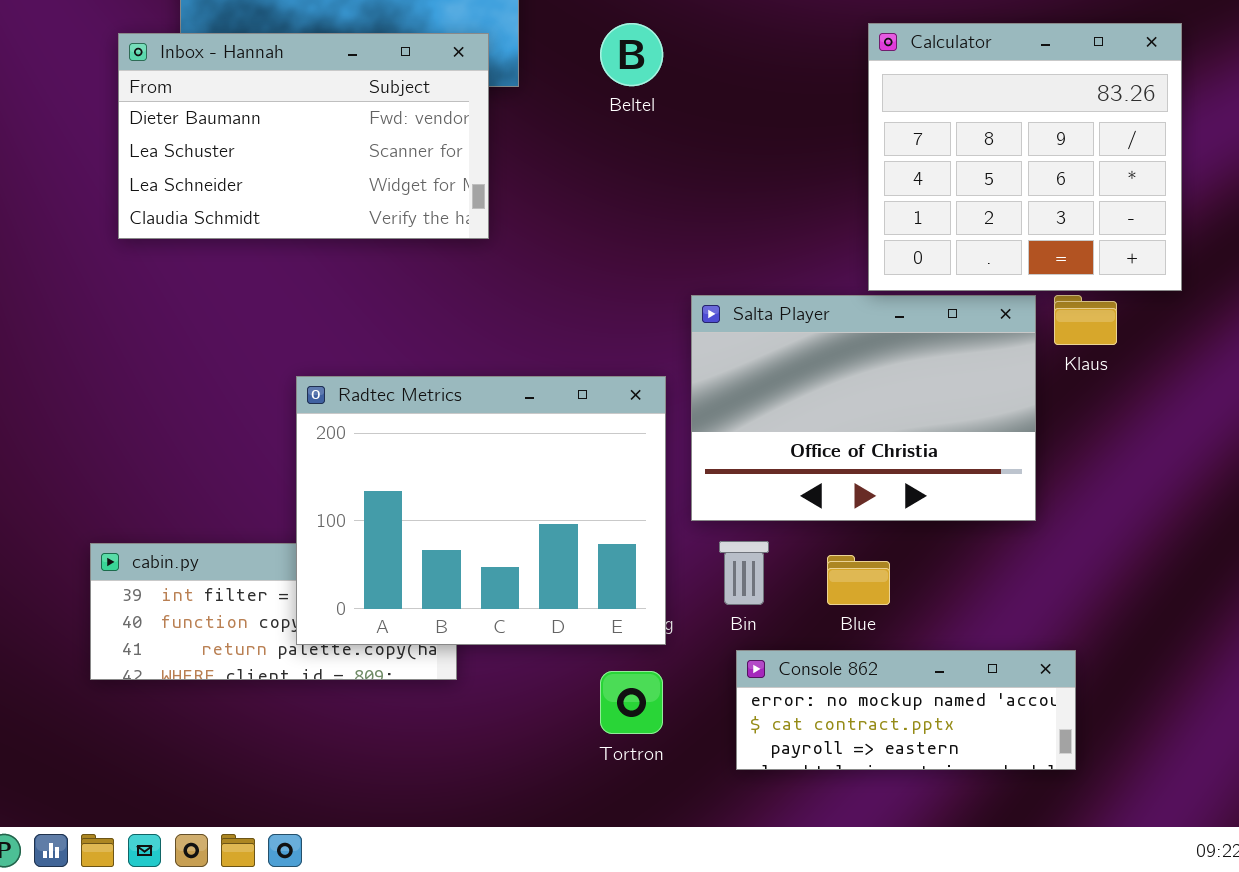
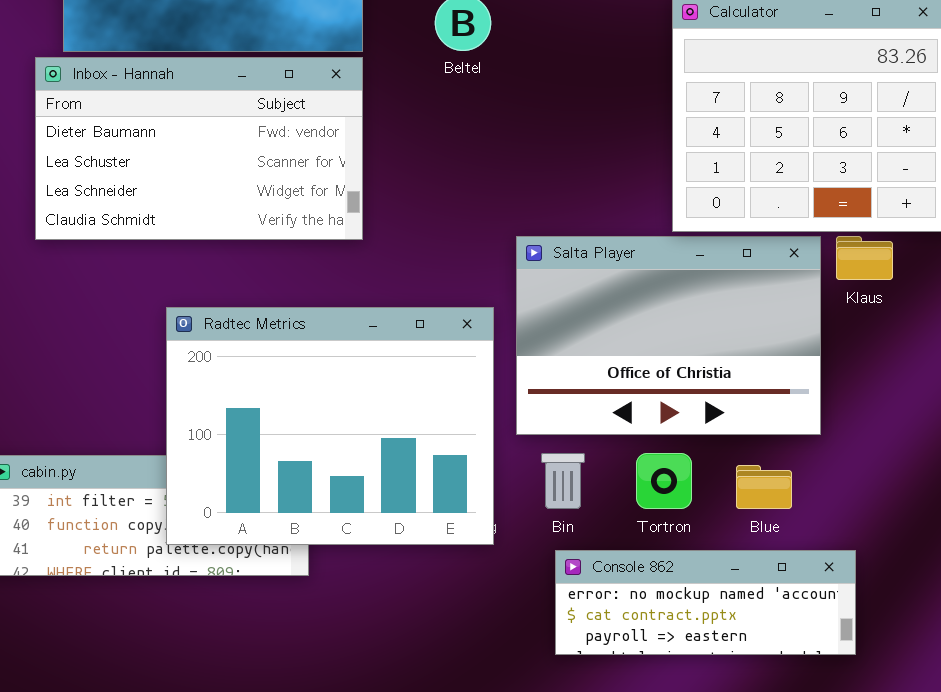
Inbox - Hannah: [118,33,489,239] -> [35,57,363,240], moved
Blue: [827,555,890,605] -> [736,465,792,509], moved
Tortron: [600,671,663,734] -> [636,453,692,509], moved

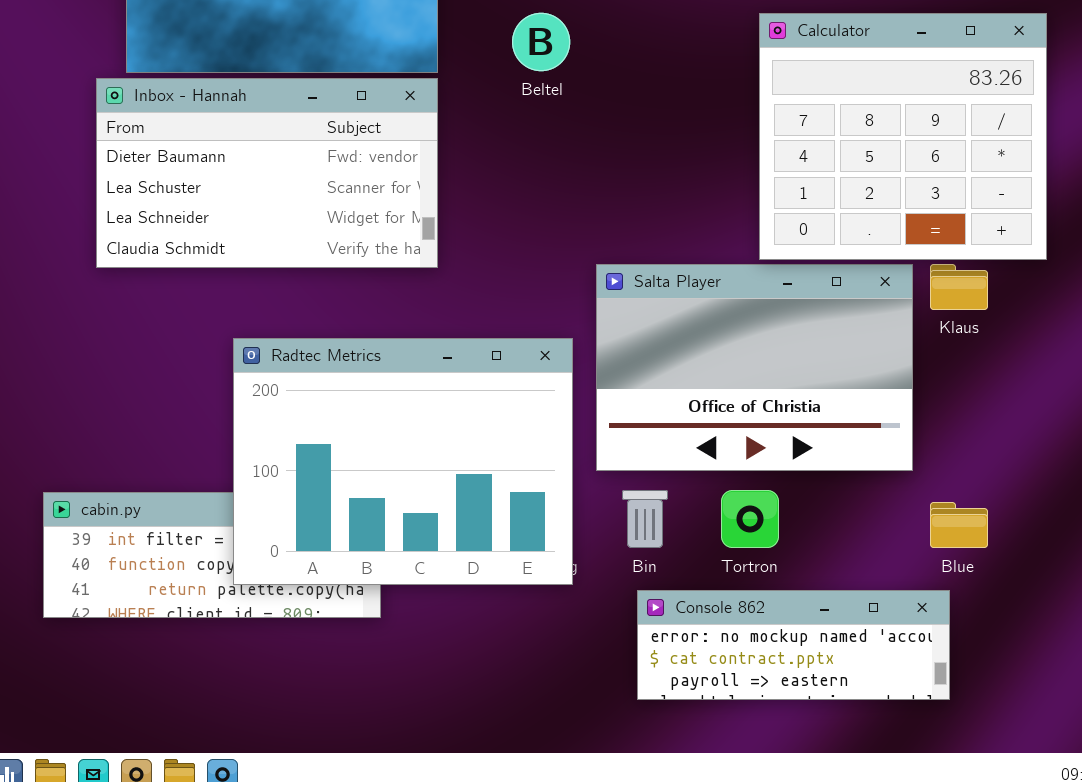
Blue: [736,465,792,509] -> [930,502,988,548], moved

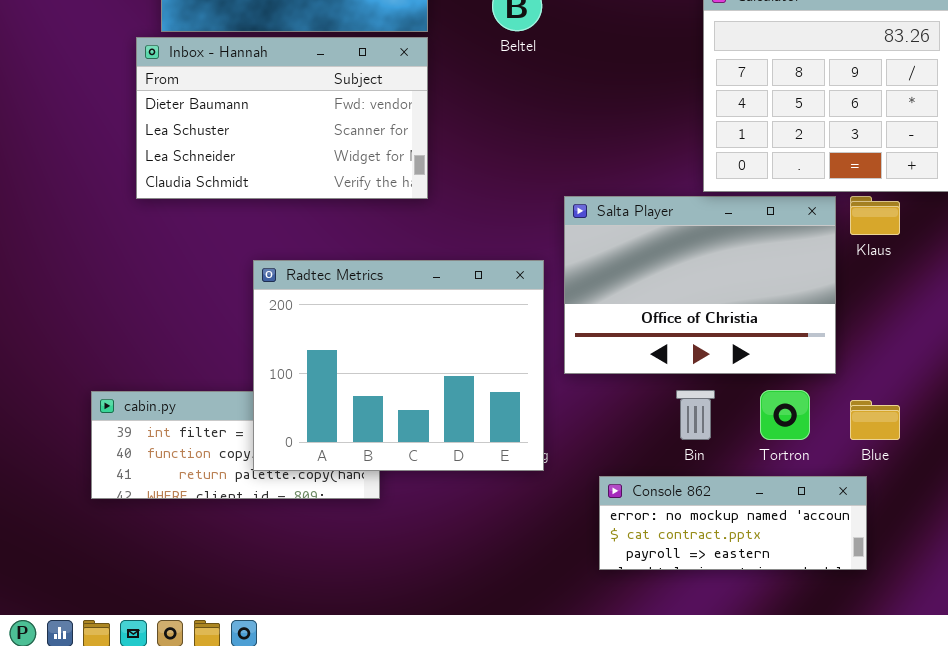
Bin: [622,490,668,548] -> [676,390,715,440], moved
Tortron: [721,490,779,548] -> [760,390,810,440], moved

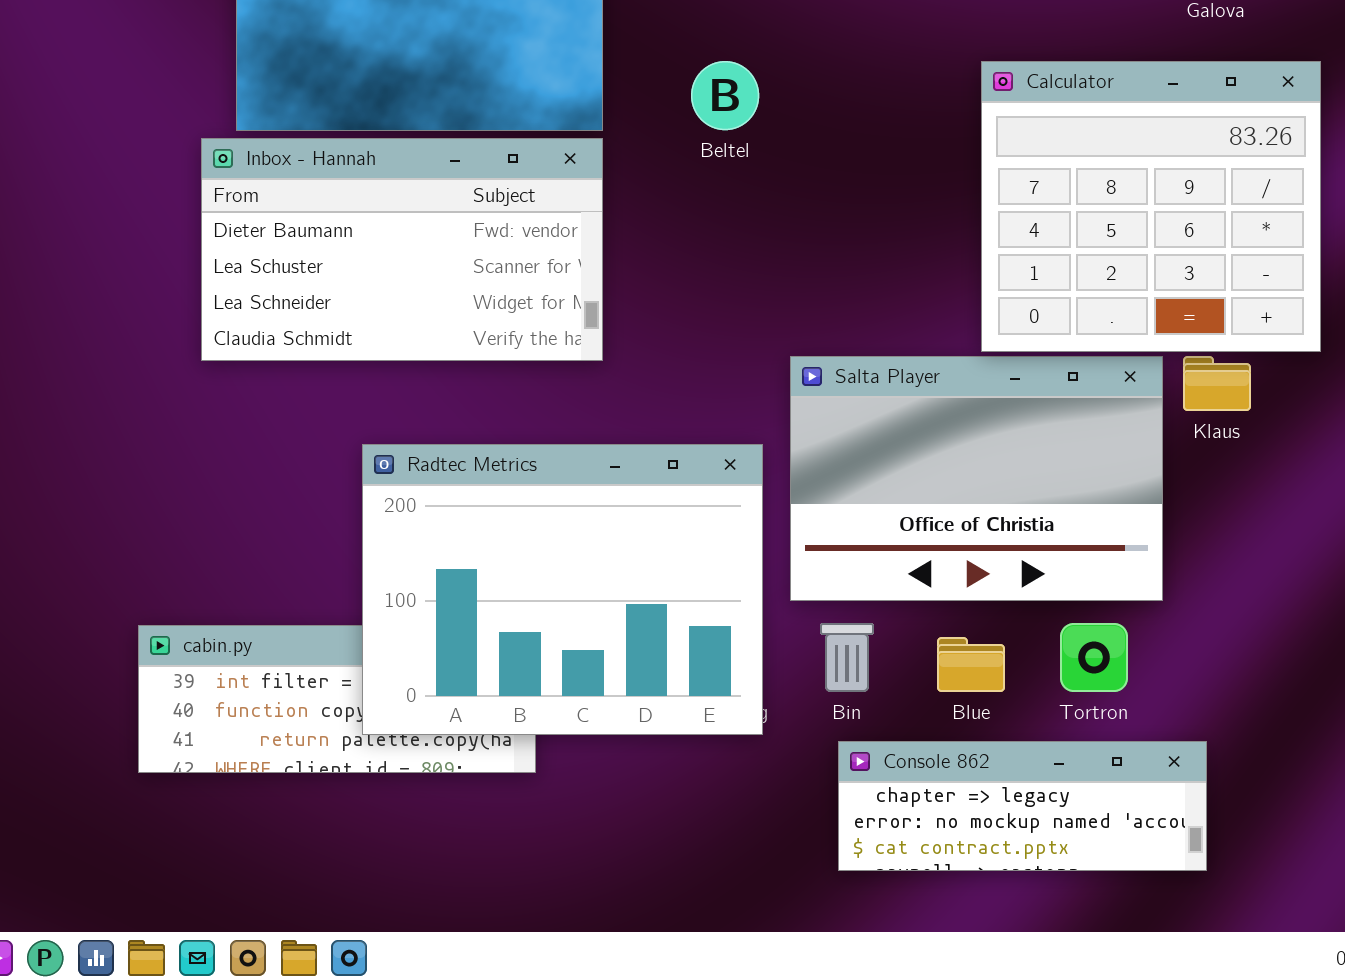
Bin: [676,390,715,440] -> [820,623,874,692], moved
Blue: [850,400,900,440] -> [937,637,1005,692], moved
Console 862: [599,476,867,570] -> [838,741,1207,871], scrolled up 1 row

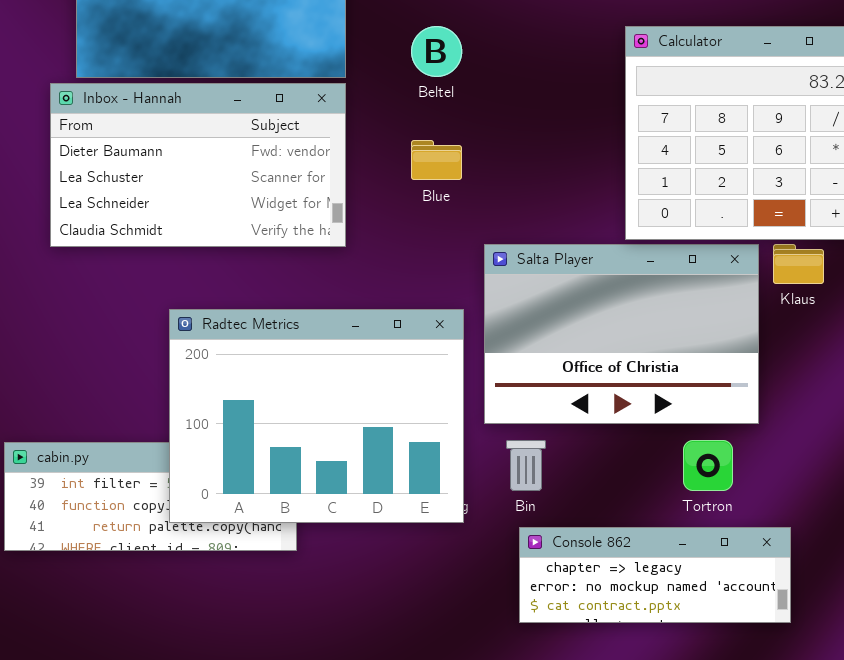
Blue: [937,637,1005,692] -> [411,140,462,180], moved

